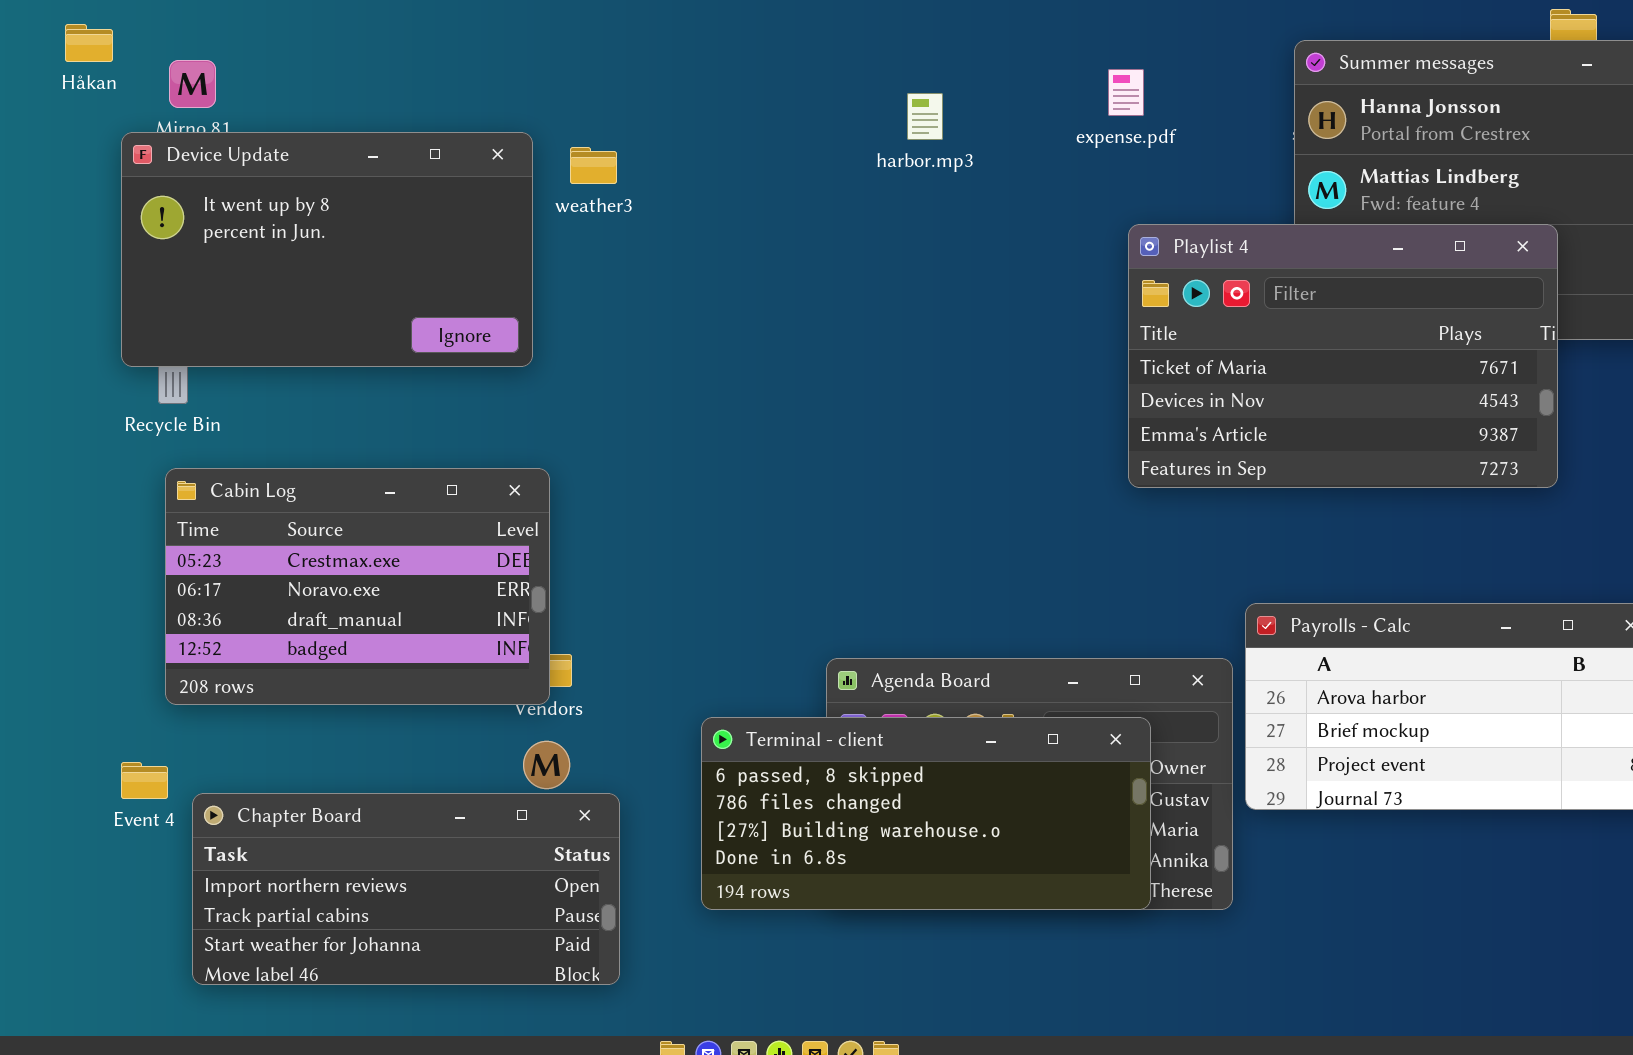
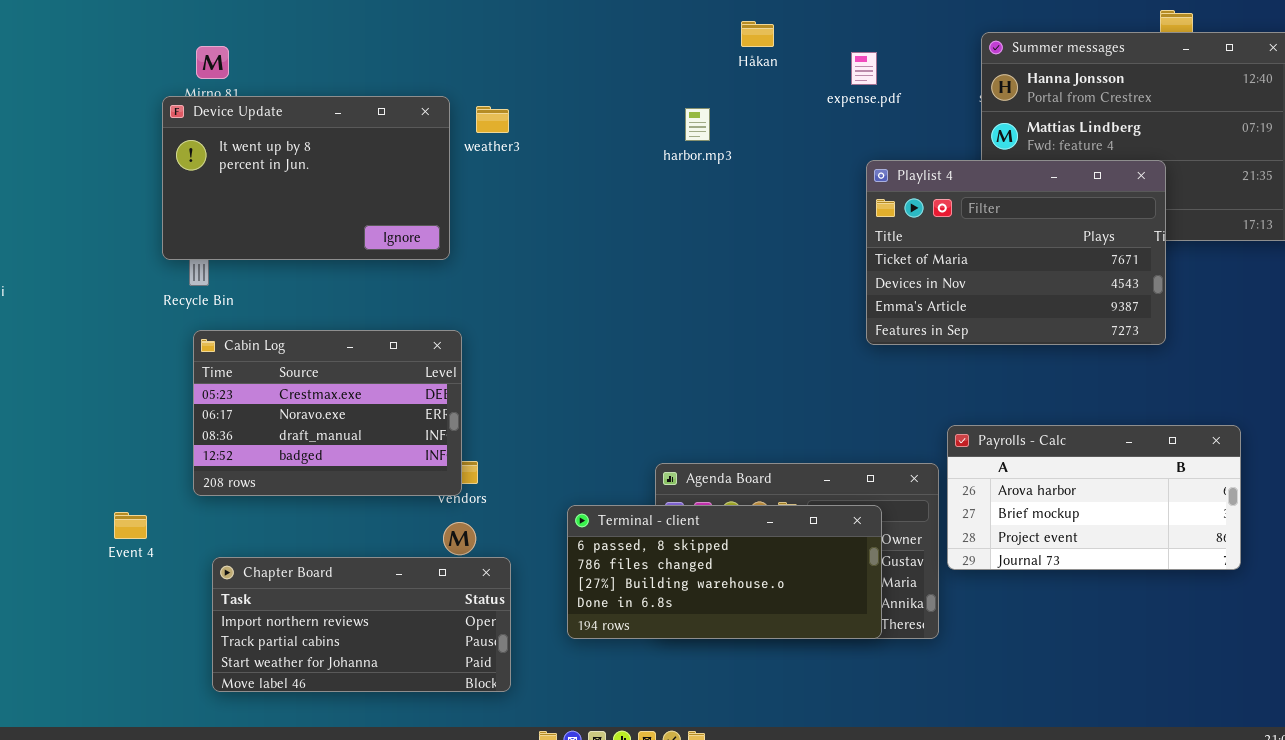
Håkan: [65,24,113,62] -> [741,21,774,47], moved
harbor.mp3: [907,93,943,140] -> [685,108,710,141], moved
Event 4: [121,762,168,799] -> [114,512,147,539], moved

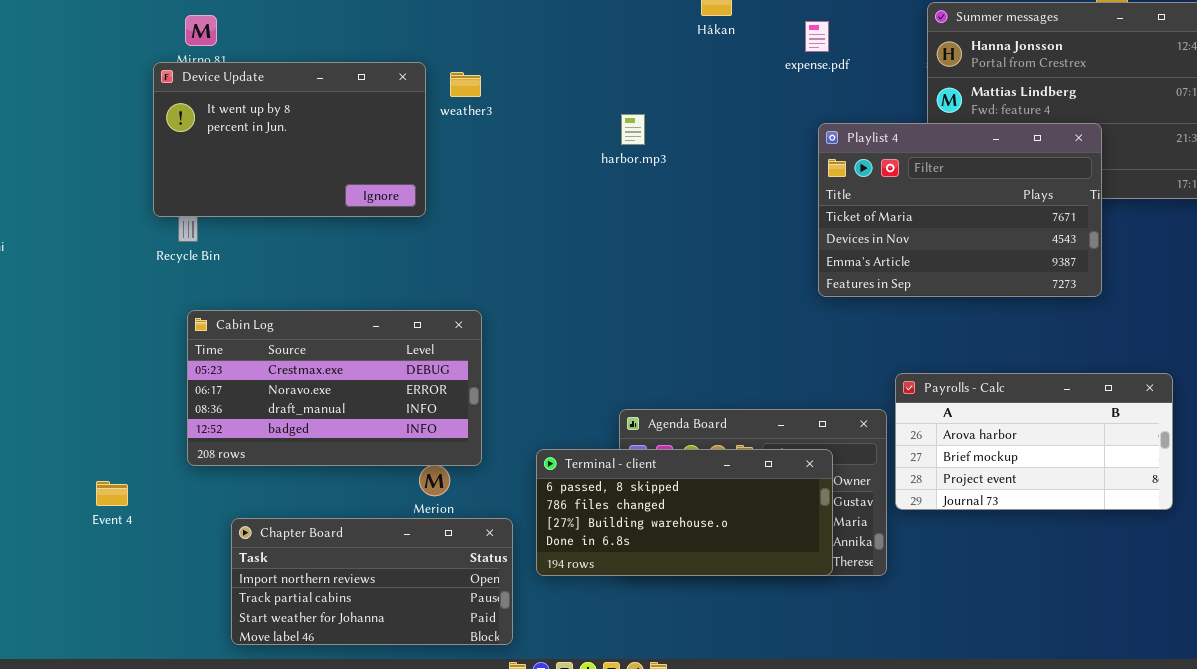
harbor.mp3: [685,108,710,141] -> [621,114,645,145], moved
Cabin Log: [193,330,462,496] -> [187,310,482,466], moved, resized
Event 4: [114,512,147,539] -> [96,481,128,506], moved
Chapter Board: [212,557,511,692] -> [231,518,513,645], moved

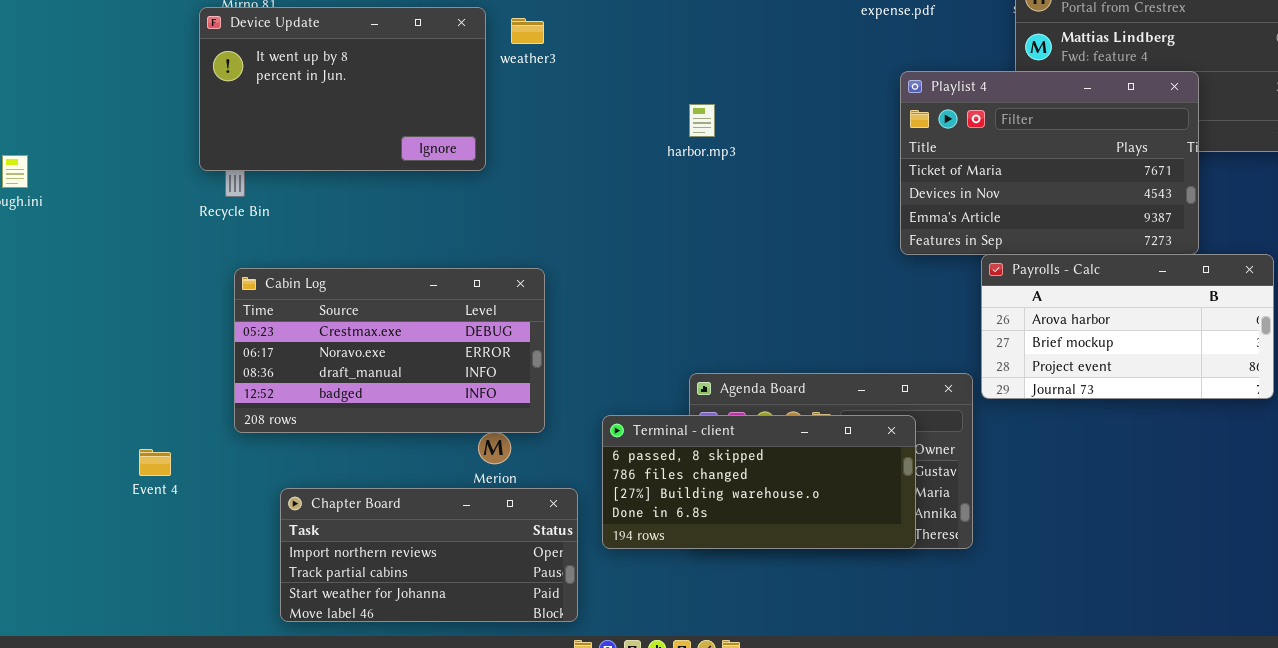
harbor.mp3: [621,114,645,145] -> [689,104,715,137], moved
Payrolls - Calc: [895,373,1173,510] -> [981,254,1274,399], moved

